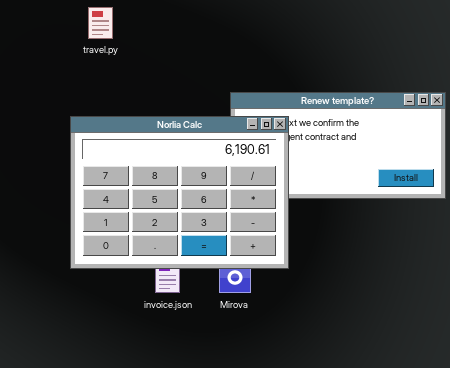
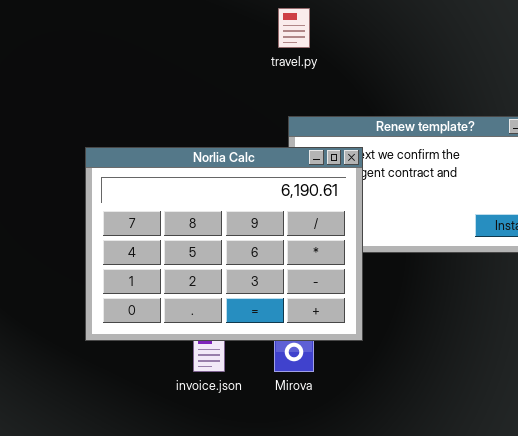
travel.py: [88,7,113,39] -> [278,8,310,48], moved

